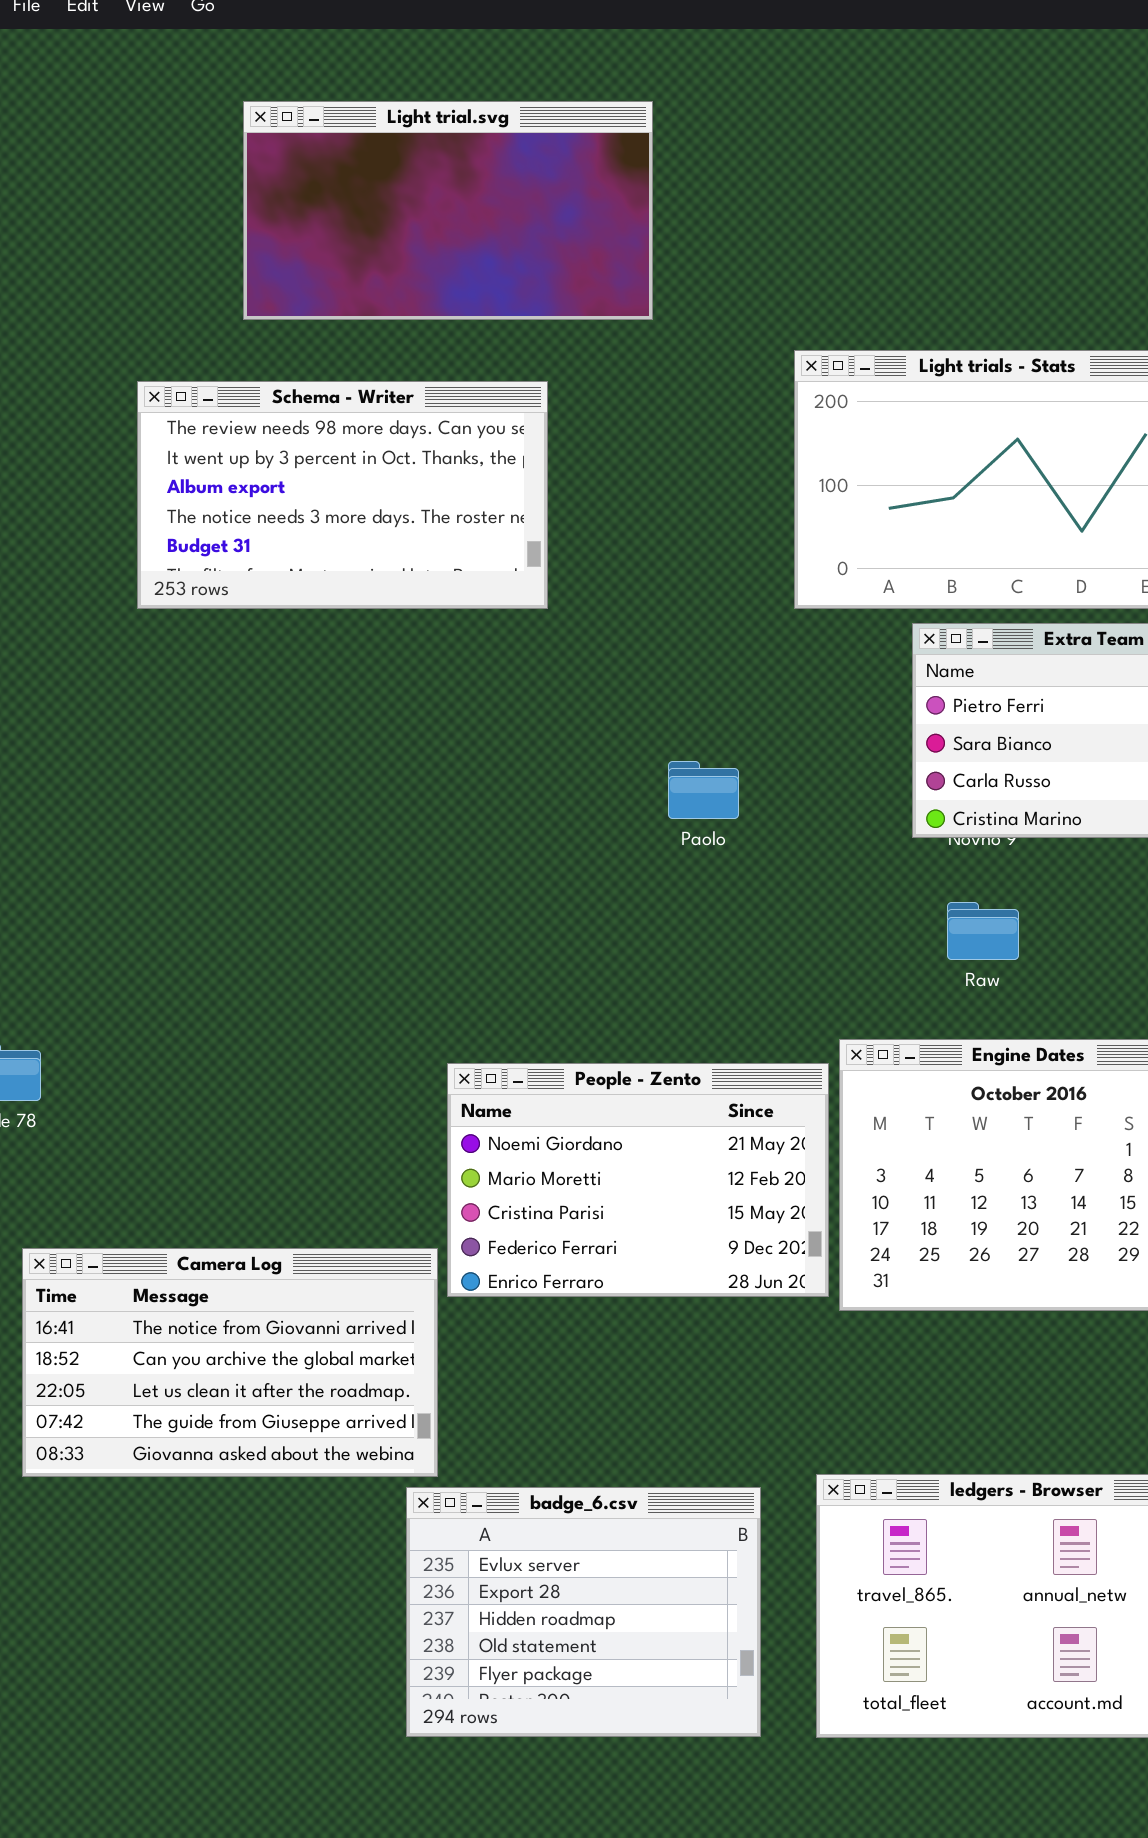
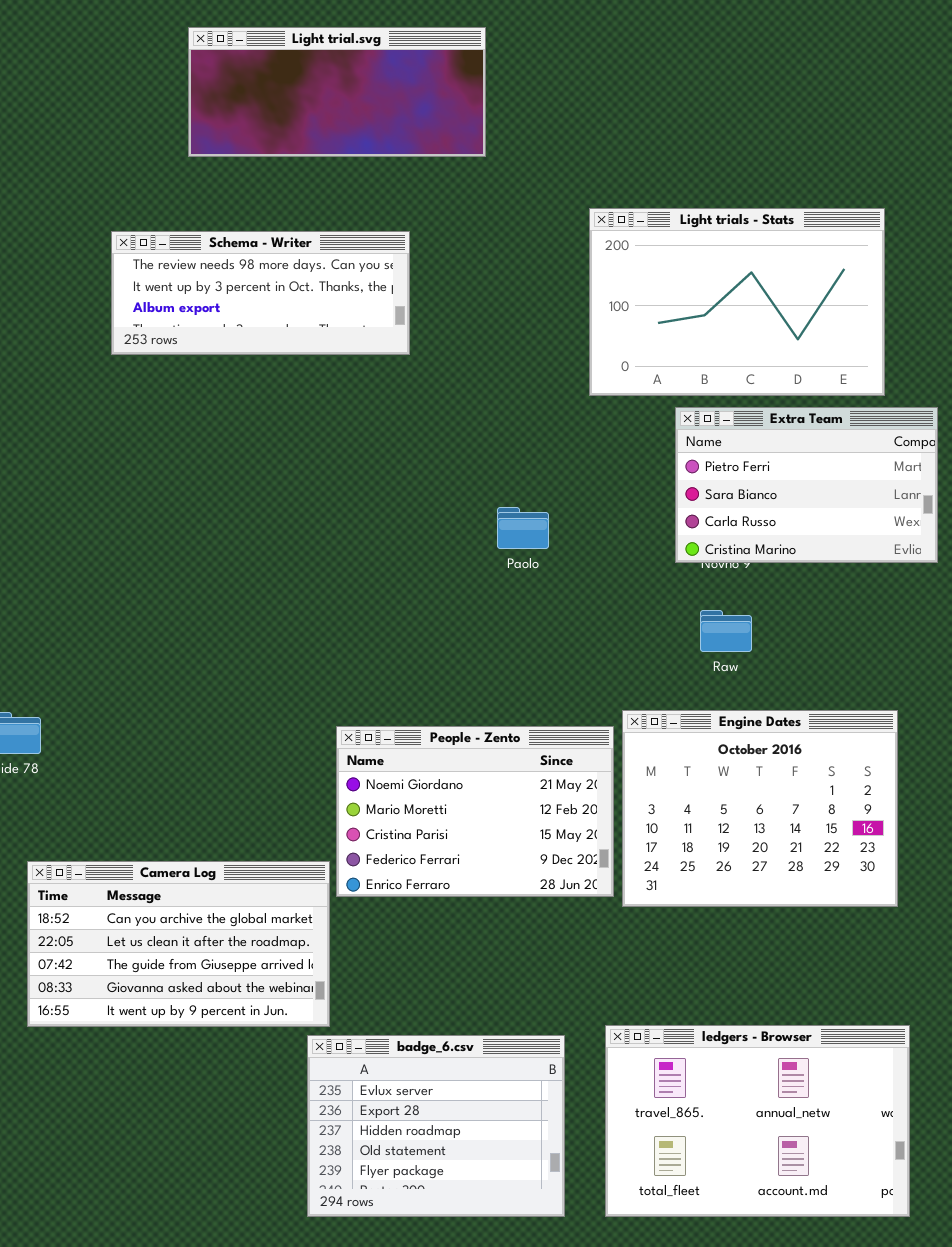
Light trial.svg: [243,101,653,320] -> [188,27,486,157], resized
Schema - Writer: [137,381,548,609] -> [111,231,410,355], resized
Camera Log: [22,1248,438,1477] -> [27,861,330,1027], scrolled down 1 row

